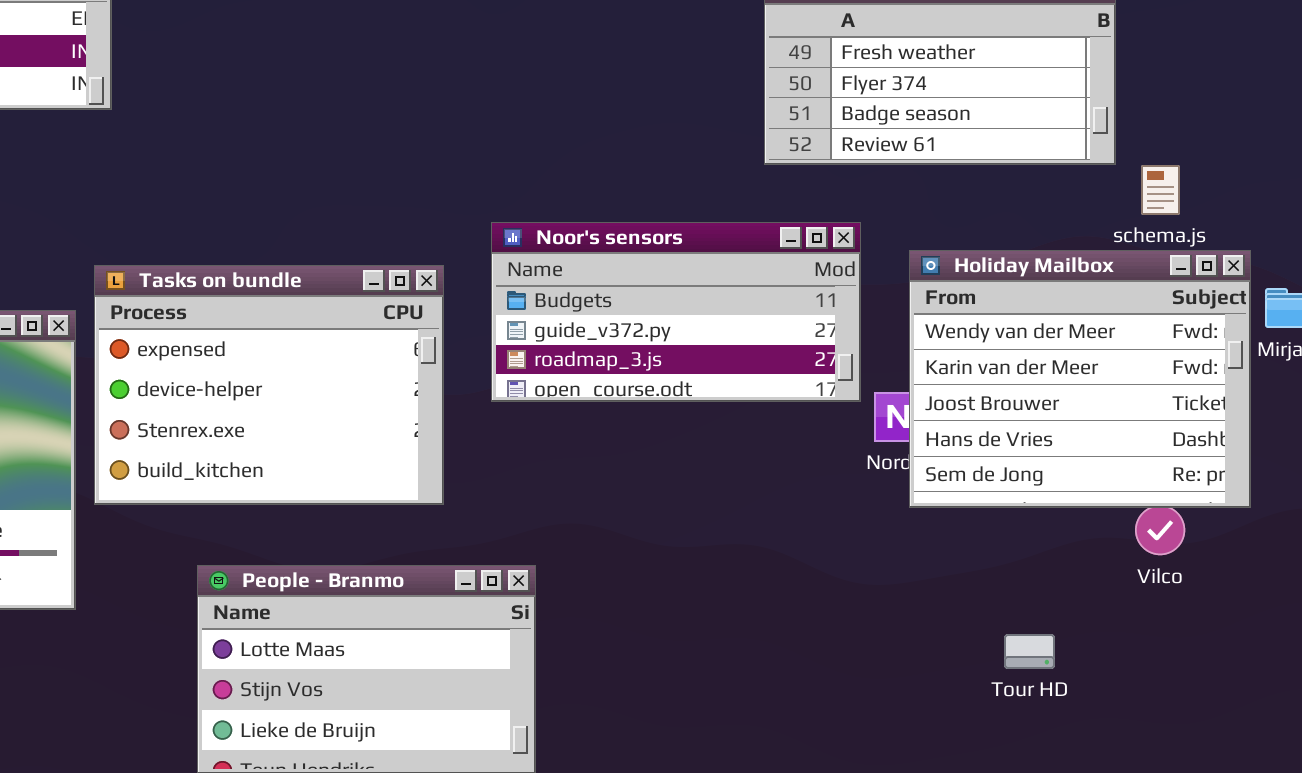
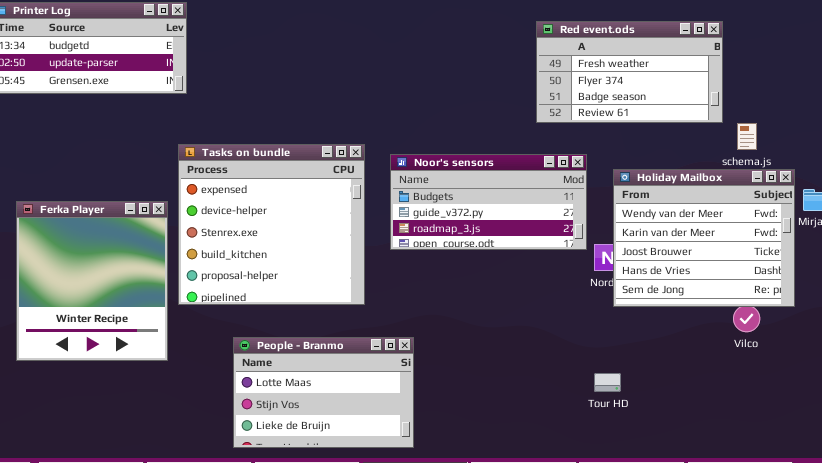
Tasks on bundle: [94,265,444,505] -> [178,144,365,305], resized
Tour HD: [1004,634,1055,669] -> [594,373,621,392], moved

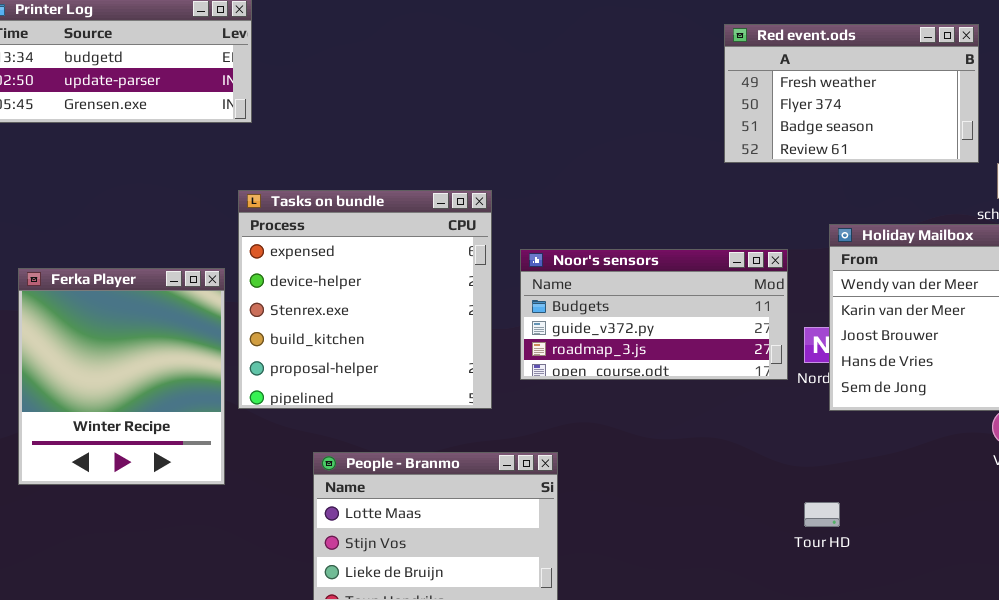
Noor's sensors: [390,154,587,250] -> [520,249,788,380], moved

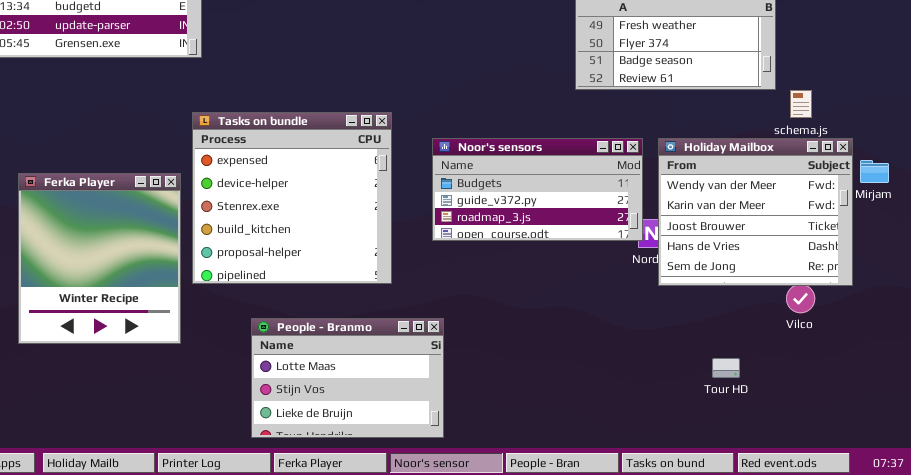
Noor's sensors: [520,249,788,380] -> [432,138,643,241], moved
Tour HD: [804,502,840,527] -> [712,358,740,378], moved

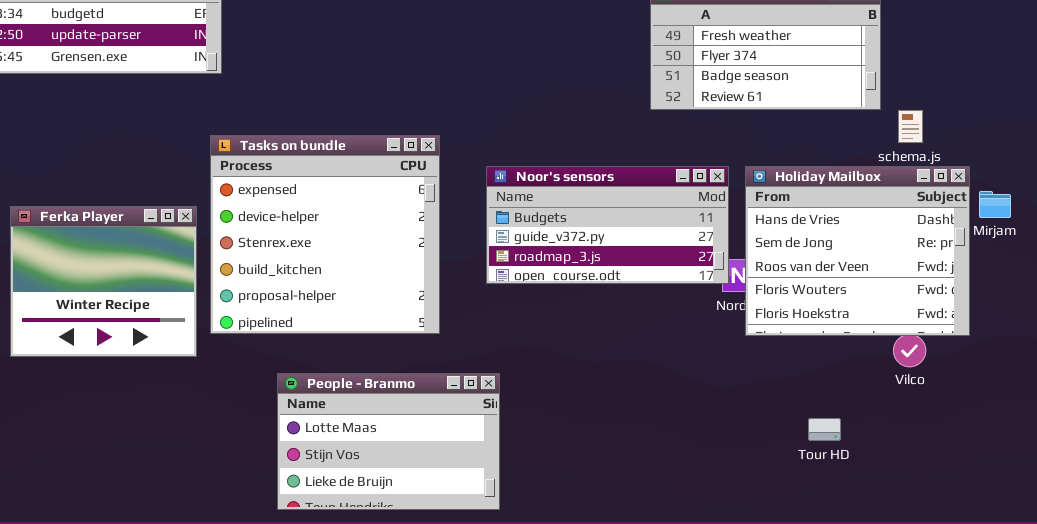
Holiday Mailbox: [658,138,853,286] -> [745,166,970,336], scrolled down 3 rows
Ferka Player: [18,173,181,344] -> [10,206,197,357], resized

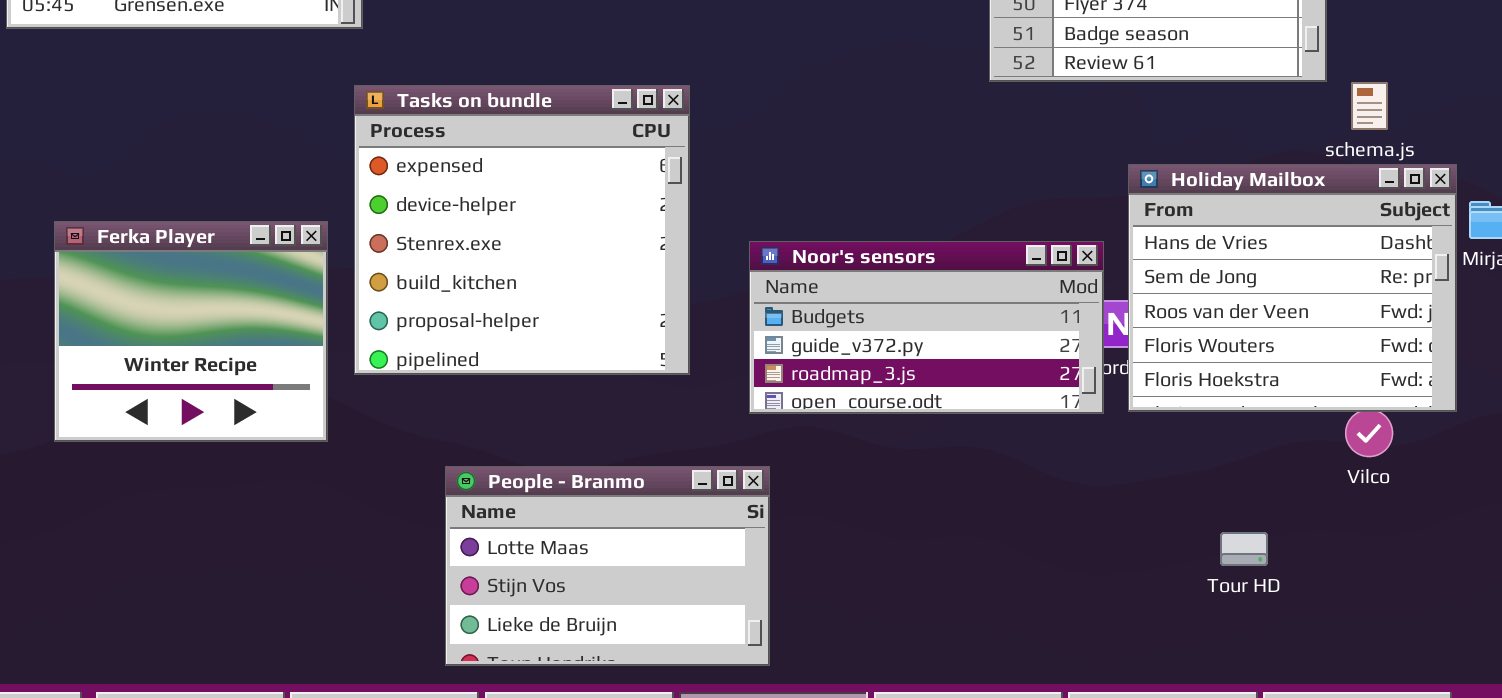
Tasks on bundle: [210,135,440,334] -> [354,85,690,375], moved
Noor's sensors: [486,166,729,284] -> [749,241,1104,414], moved

